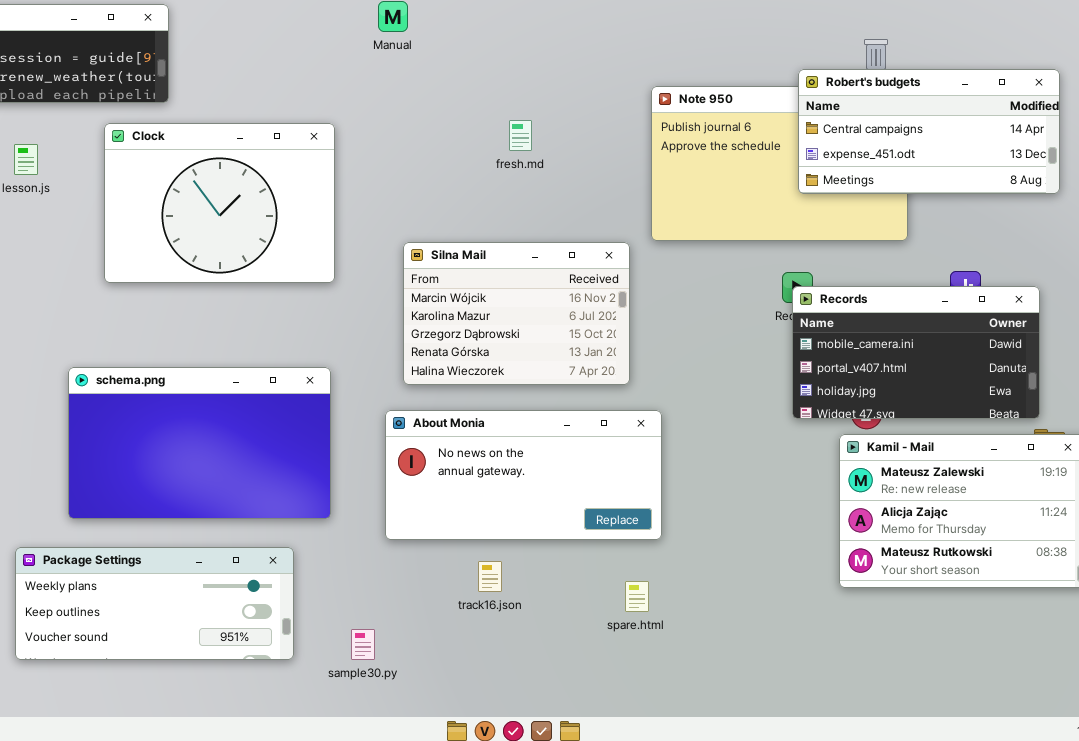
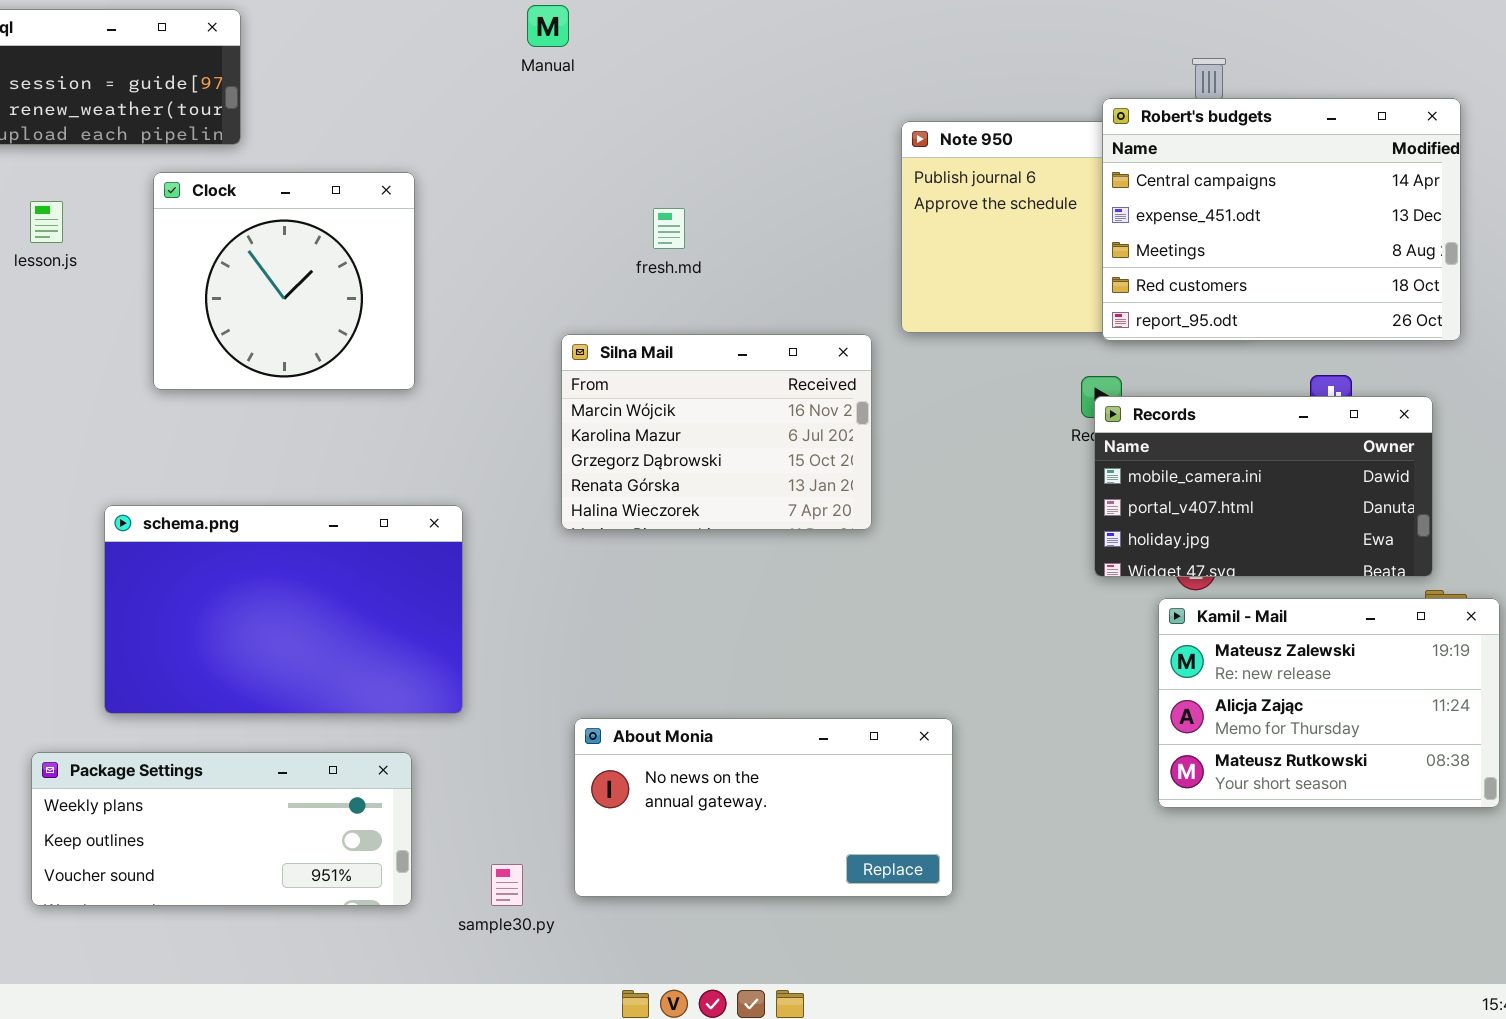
Robert's budgets: [798,69,1060,194] -> [1102,98,1461,341], resized
fresh.md: [509,120,532,151] -> [653,208,685,249], moved
Clock: [104,123,335,283] -> [153,172,415,390], resized
About Monia: [385,410,662,540] -> [574,718,953,897], moved

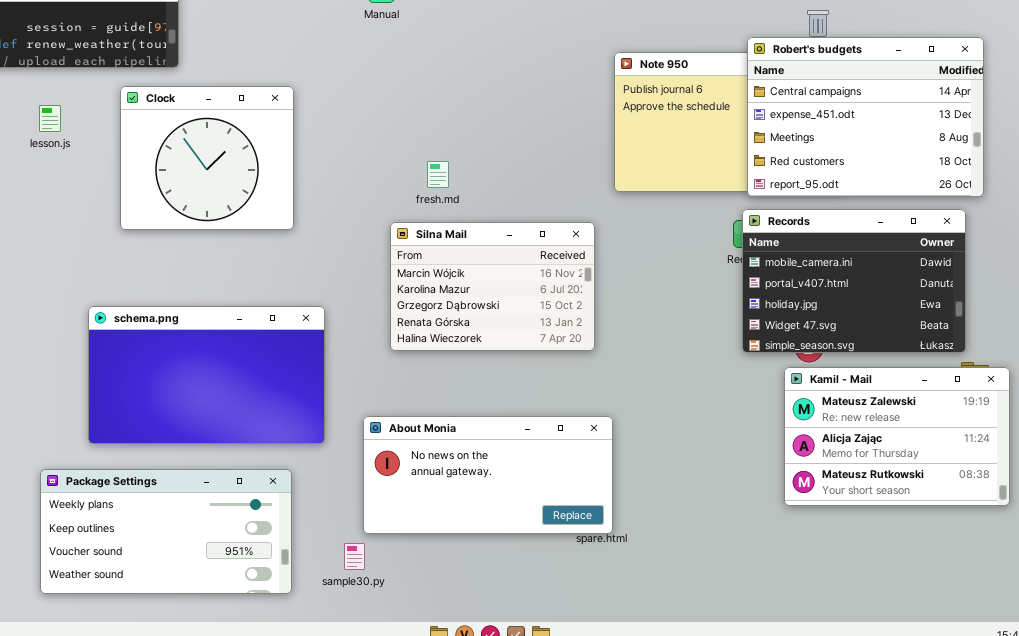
fresh.md: [653,208,685,249] -> [427,161,449,188], moved
Silna Mail: [561,334,872,530] -> [390,222,595,351], moved
Records: [1094,396,1433,577] -> [742,209,966,353], resized
About Monia: [574,718,953,897] -> [363,416,613,534], moved
Package Settings: [31,752,412,906] -> [40,469,292,594], resized

